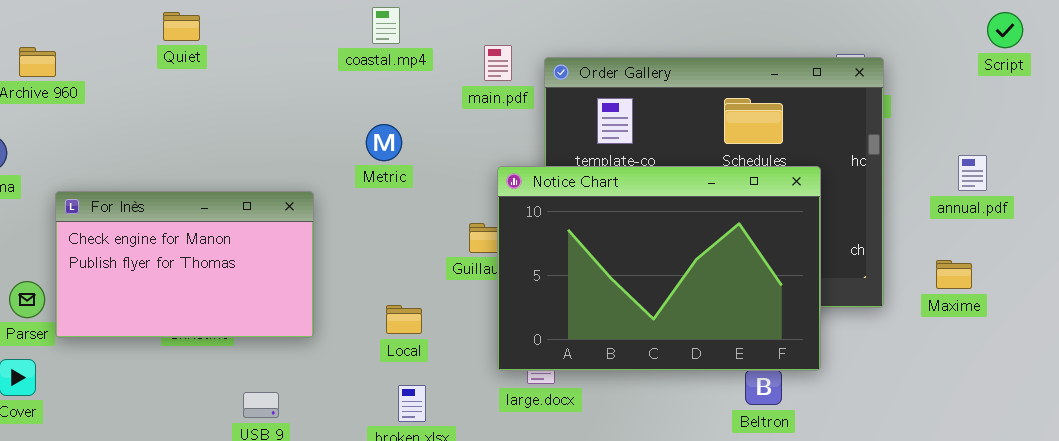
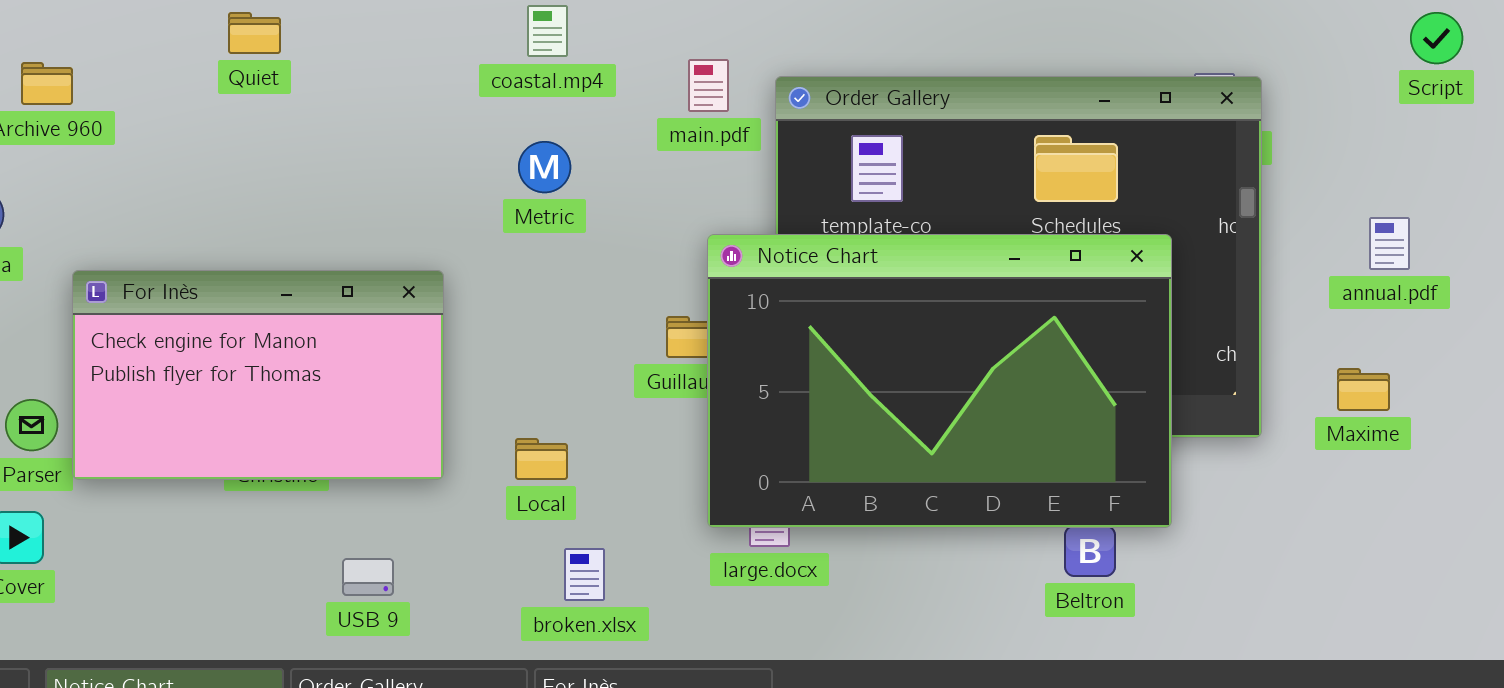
Metric: [366,124,402,161] -> [518,141,571,193], moved
Local: [386,305,422,334] -> [515,438,568,480], moved

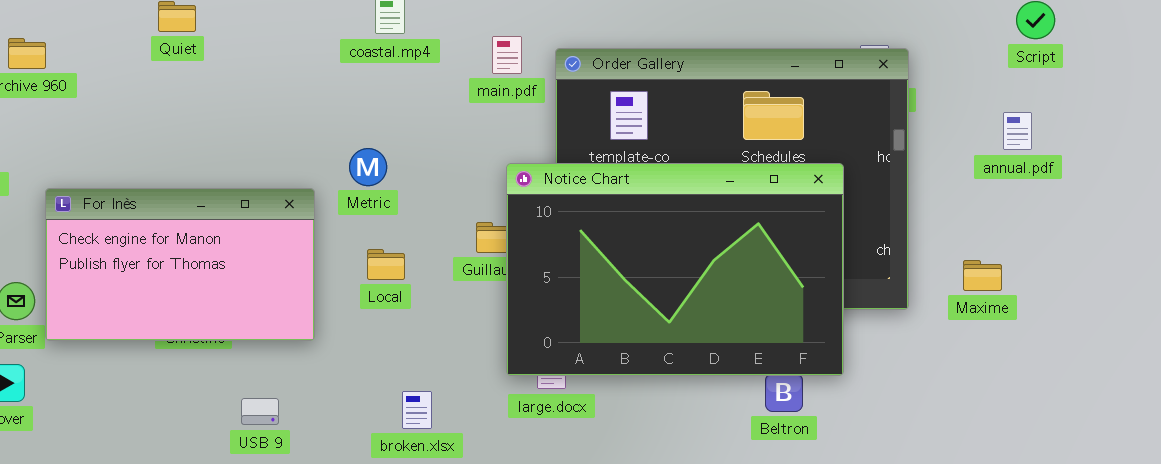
Metric: [518,141,571,193] -> [349,148,387,186], moved
annual.pdf: [1369,217,1410,270] -> [1003,112,1032,150], moved
Local: [515,438,568,480] -> [367,249,405,280], moved

